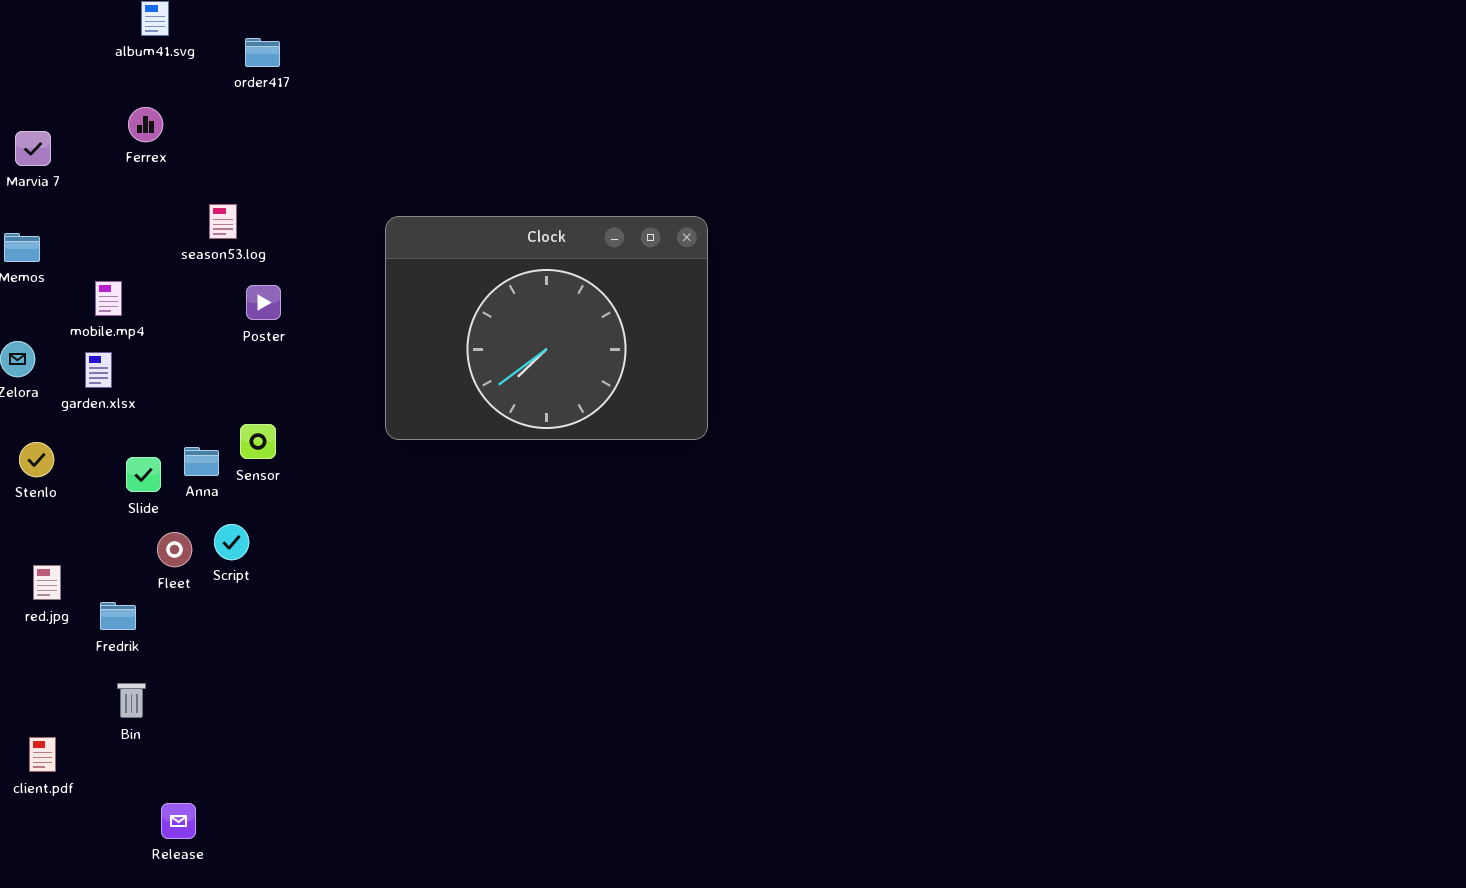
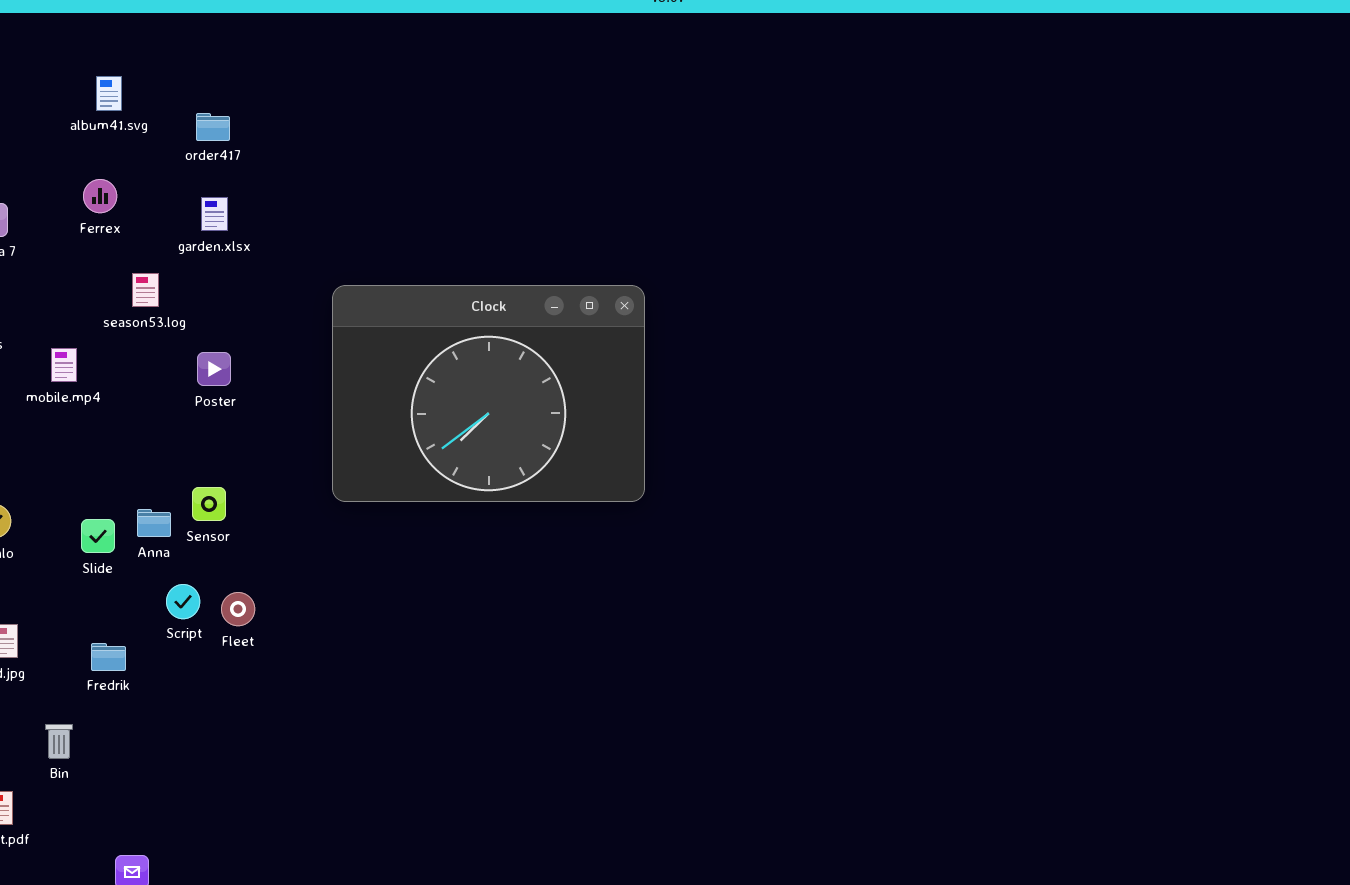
season53.log: [209,204,237,239] -> [132,273,159,307], moved
garden.xlsx: [85,352,112,388] -> [201,197,228,231], moved
Fleet: [157,532,192,567] -> [221,592,255,626], moved
Fredrik: [100,602,136,630] -> [91,643,126,671], moved
Bin: [117,683,146,718] -> [45,724,73,759], moved

